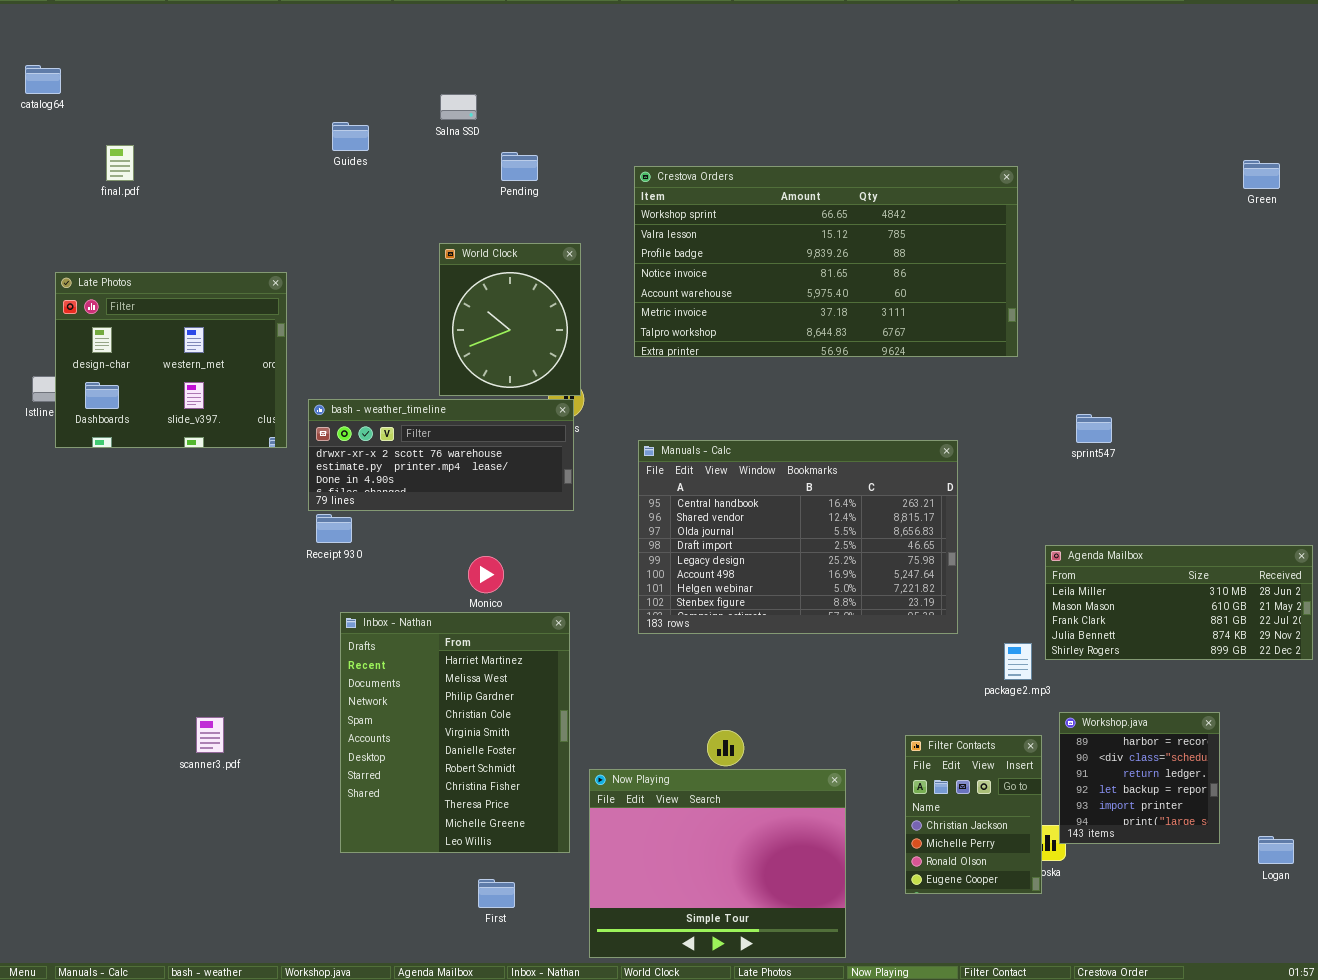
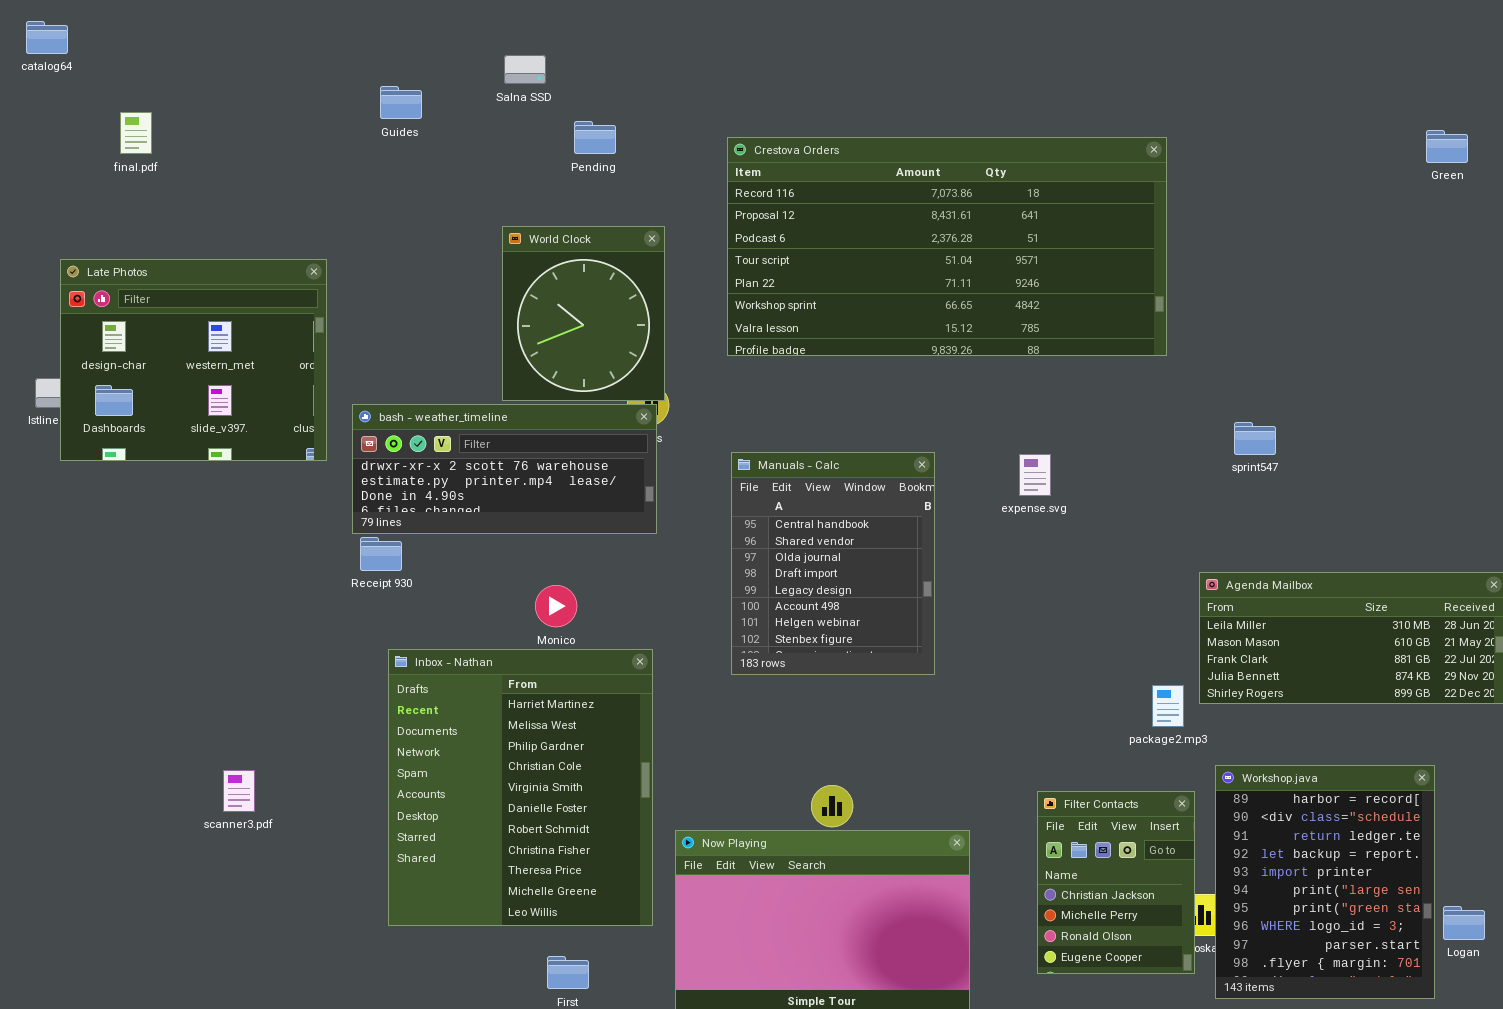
Crestova Orders: [634,166,1018,357] -> [727,137,1167,356], scrolled up 5 rows
Manuals - Calc: [638,440,958,634] -> [731,452,935,675], resized
Workshop.java: [1059,712,1220,844] -> [1215,765,1435,999], resized

